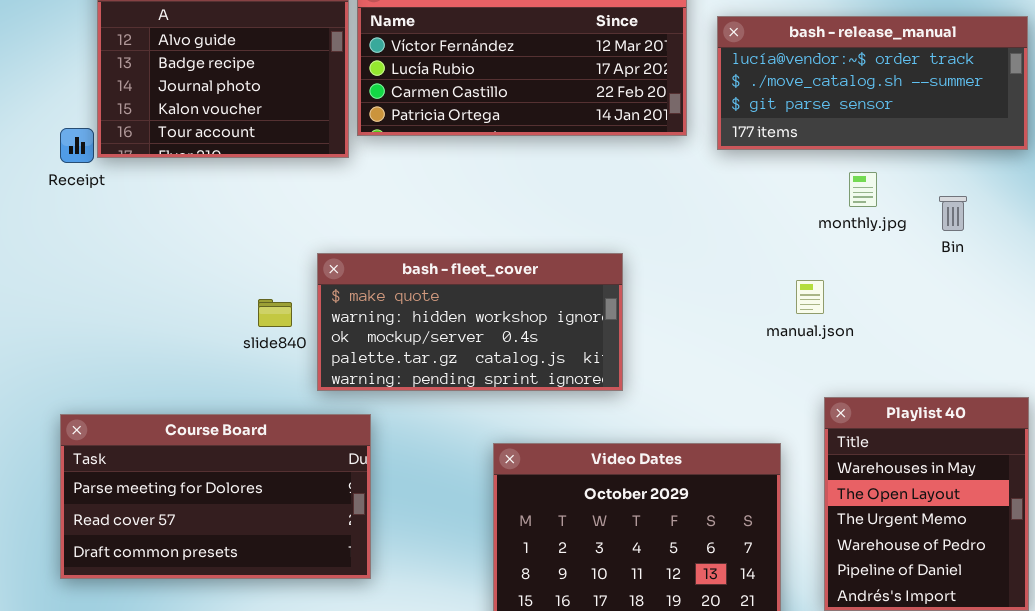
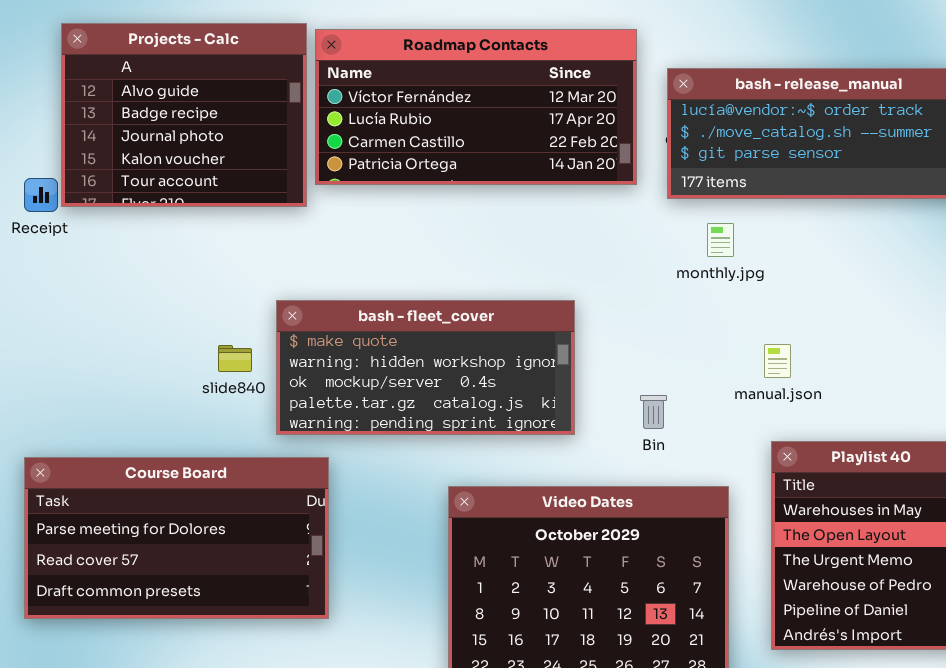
monthly.jpg: [849,172,877,207] -> [707,223,734,257], moved
Bin: [939,196,967,231] -> [640,395,667,429], moved
manual.json: [796,280,824,314] -> [764,344,791,378], moved

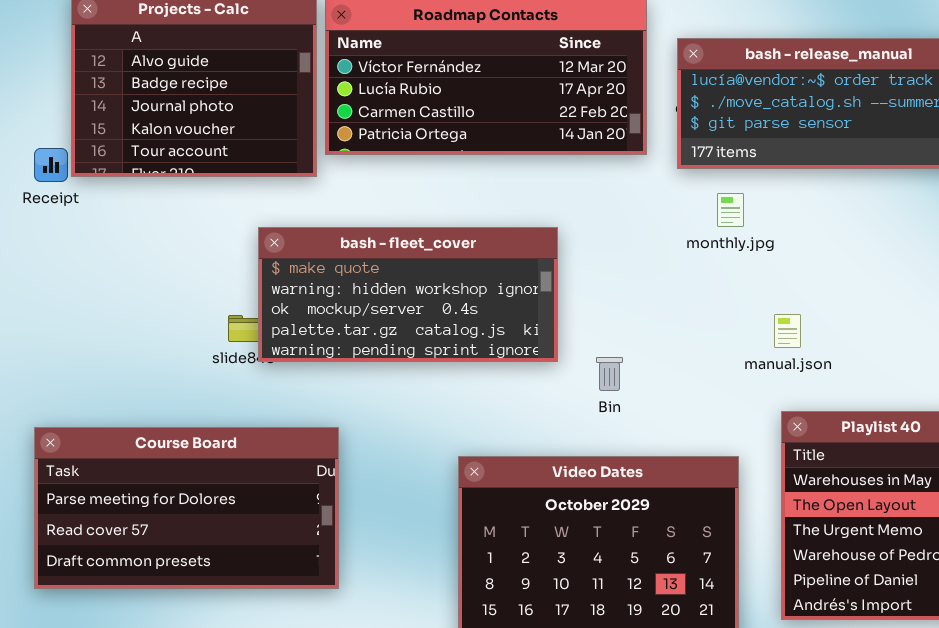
bash - fleet_cover: [276,300,575,435] -> [258,227,558,362], moved
Bin: [640,395,667,429] -> [596,357,623,391], moved

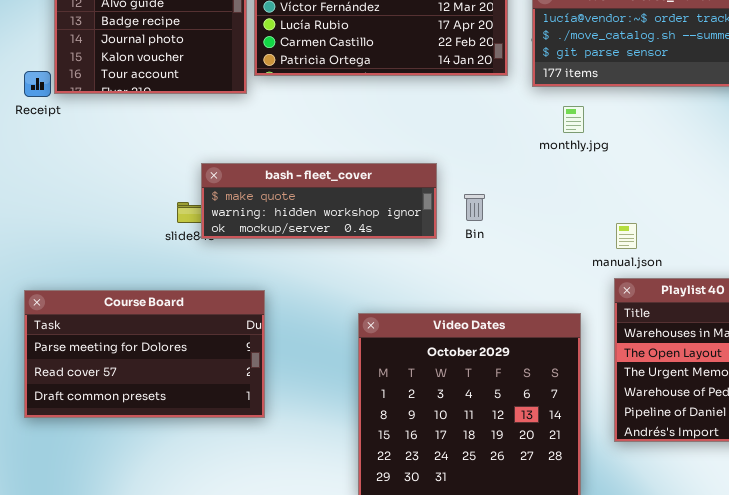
bash - fleet_cover: [258,227,558,362] -> [201,163,437,239], resized
manual.json: [774,314,801,348] -> [616,223,637,249], moved
Bin: [596,357,623,391] -> [464,194,485,221], moved

